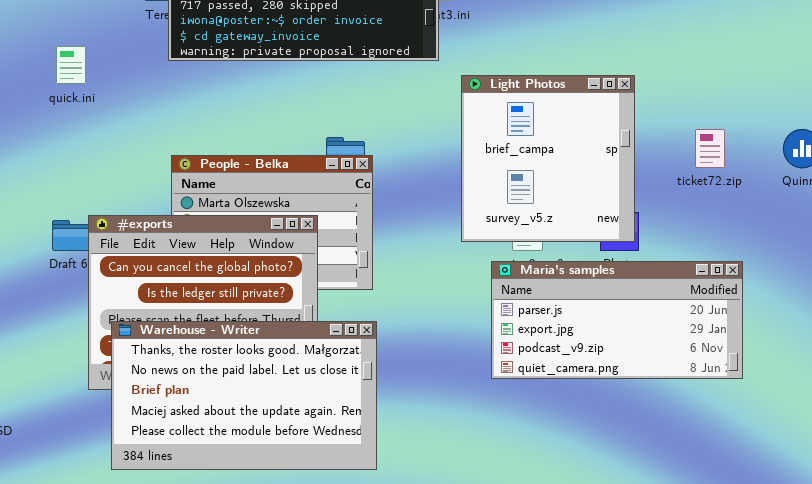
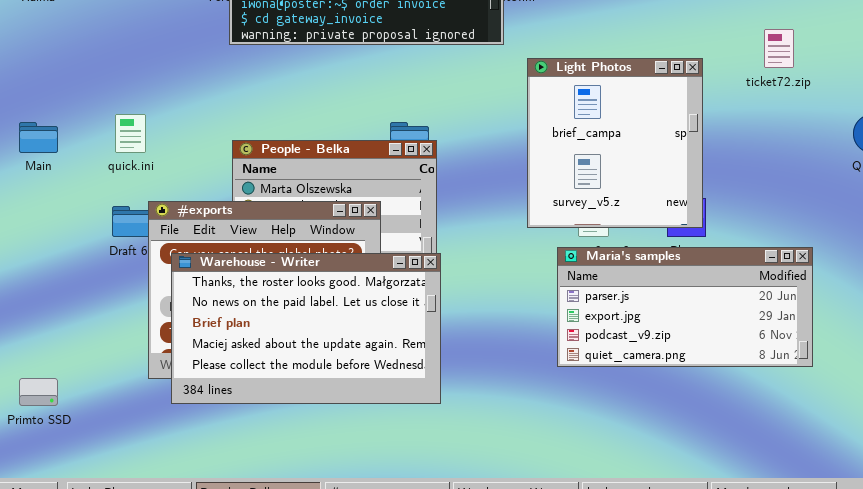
quick.ini: [56,46,86,84] -> [115,114,146,153], moved
ticket72.zip: [695,129,725,168] -> [764,29,794,68], moved
Warehouse - Writer: [111,321,377,470] -> [171,253,441,404], moved

